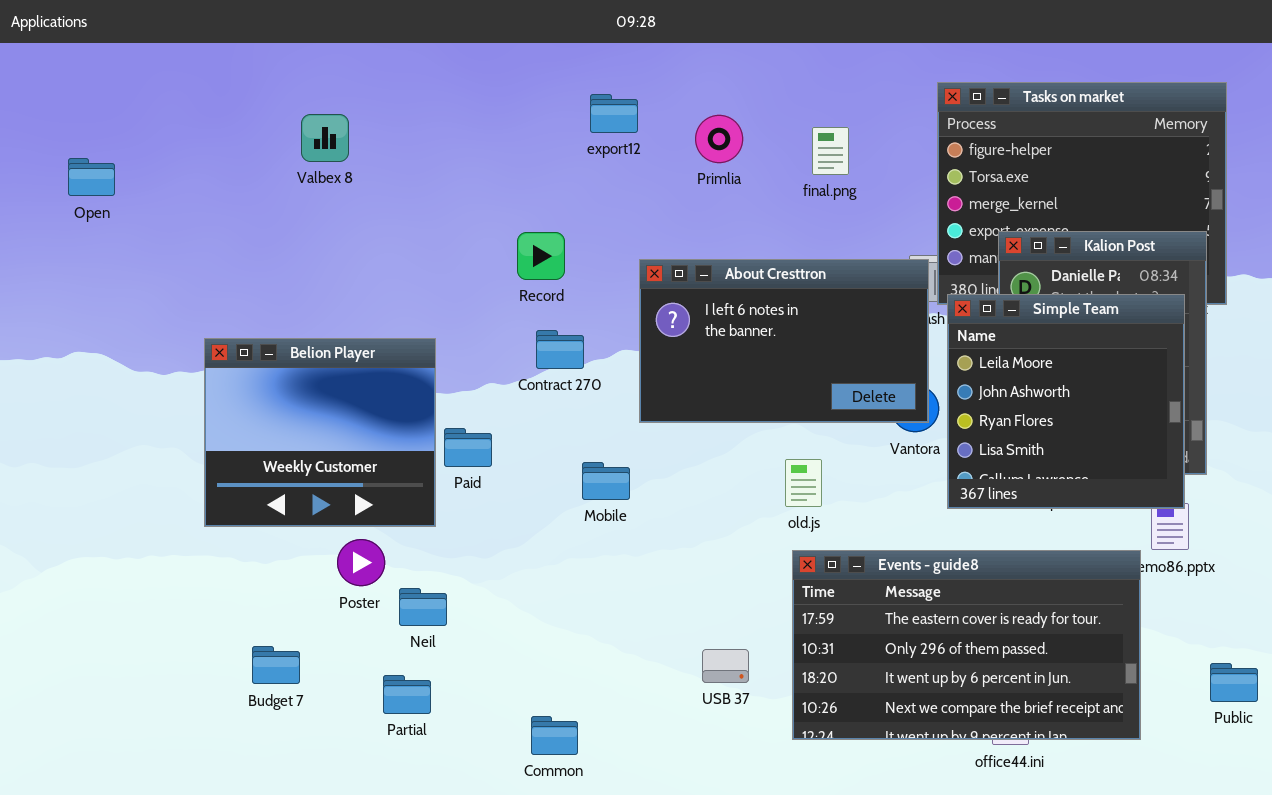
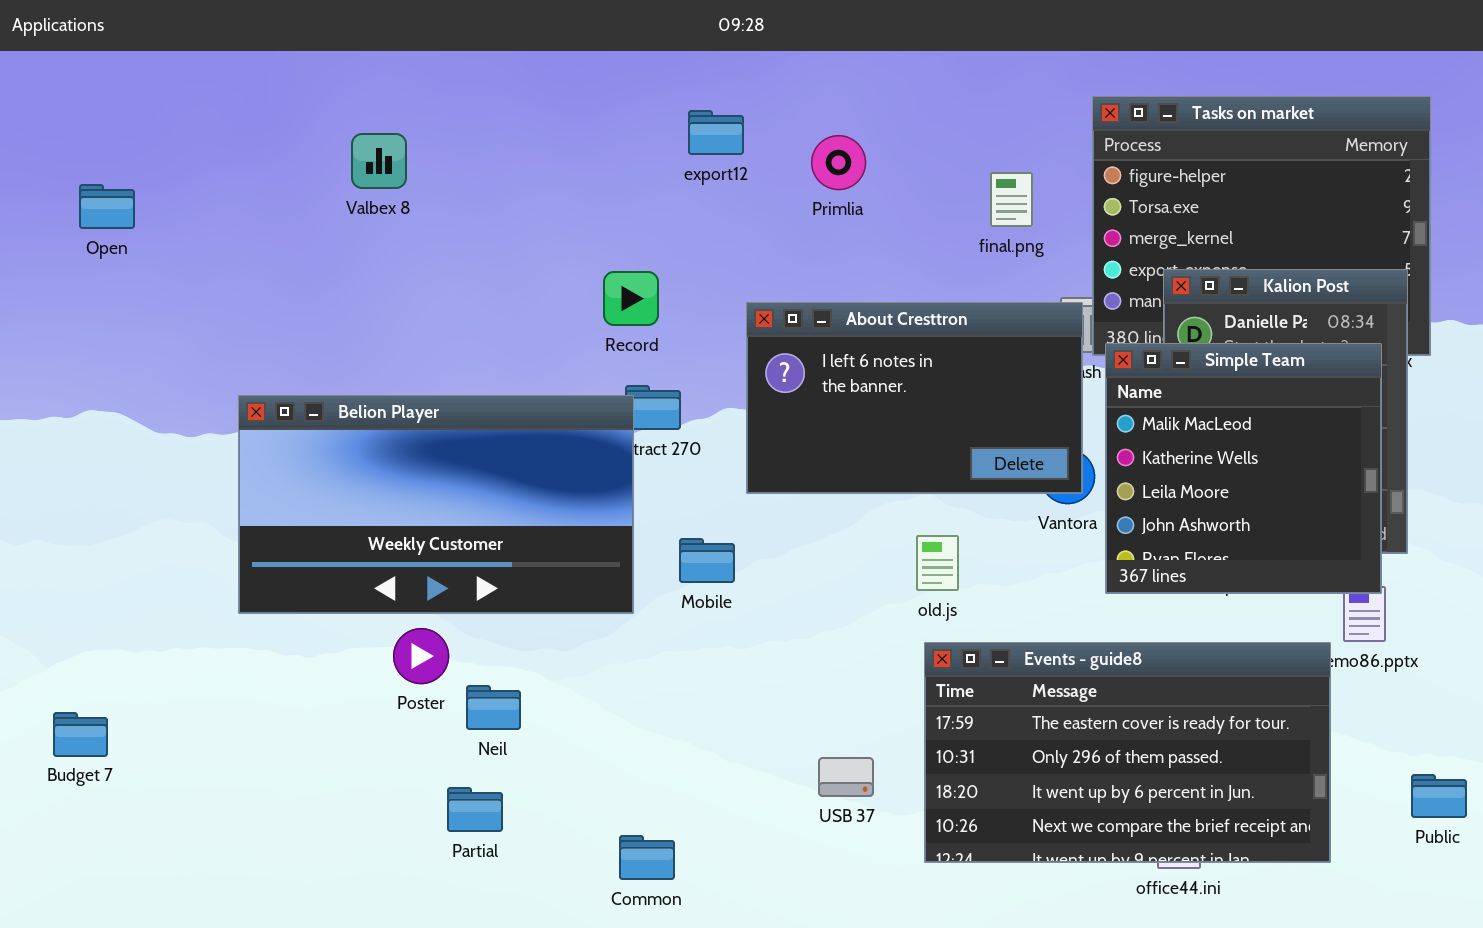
final.png: [812,127,849,175] -> [990,172,1033,227], moved
Simple Team: [947,294,1185,509] -> [1105,343,1382,594], scrolled up 2 rows
Belion Player: [204,338,436,527] -> [238,395,634,614], resized
Budget 7: [252,646,300,684] -> [53,712,108,757], moved

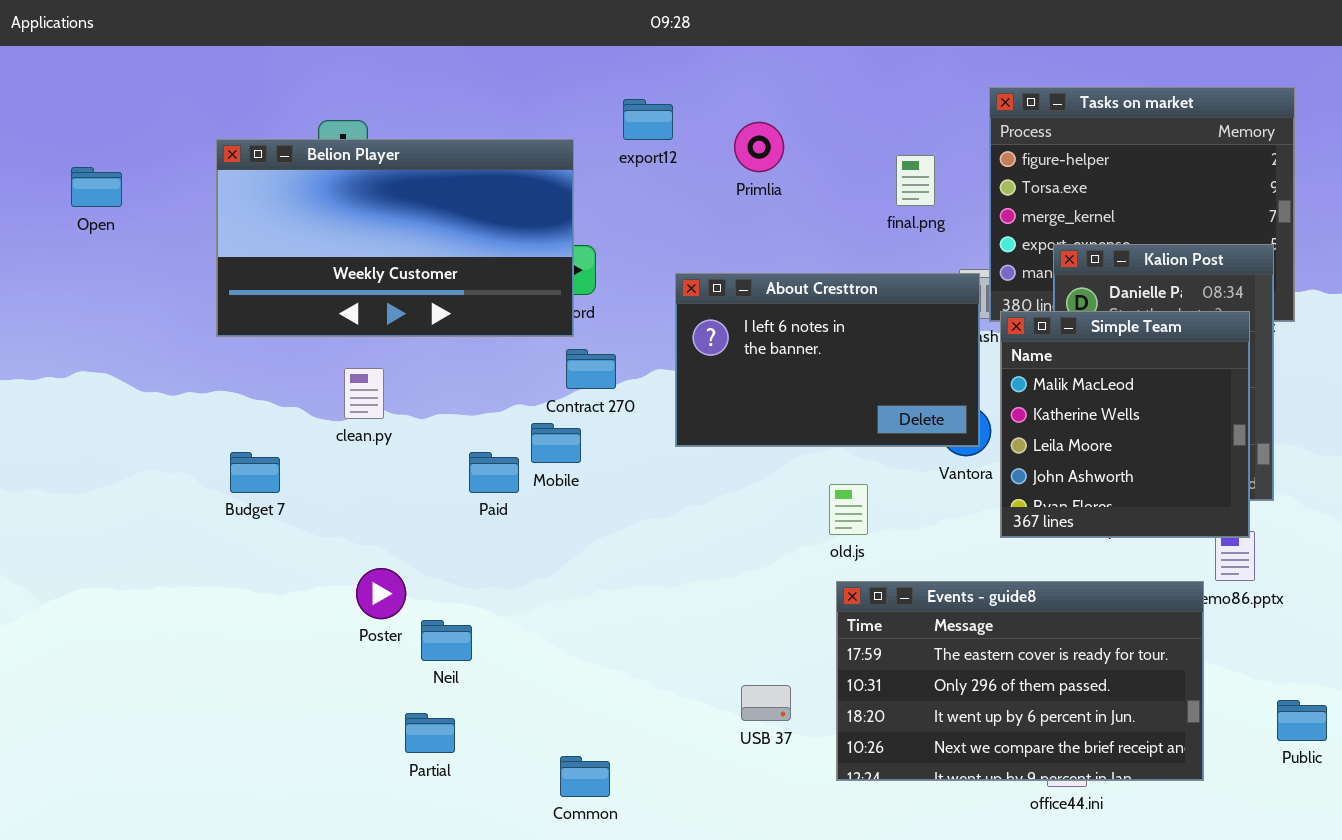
Belion Player: [238,395,634,614] -> [216,139,574,337], moved
Mobile: [679,538,735,583] -> [531,423,581,463], moved
Budget 7: [53,712,108,757] -> [230,452,280,493], moved

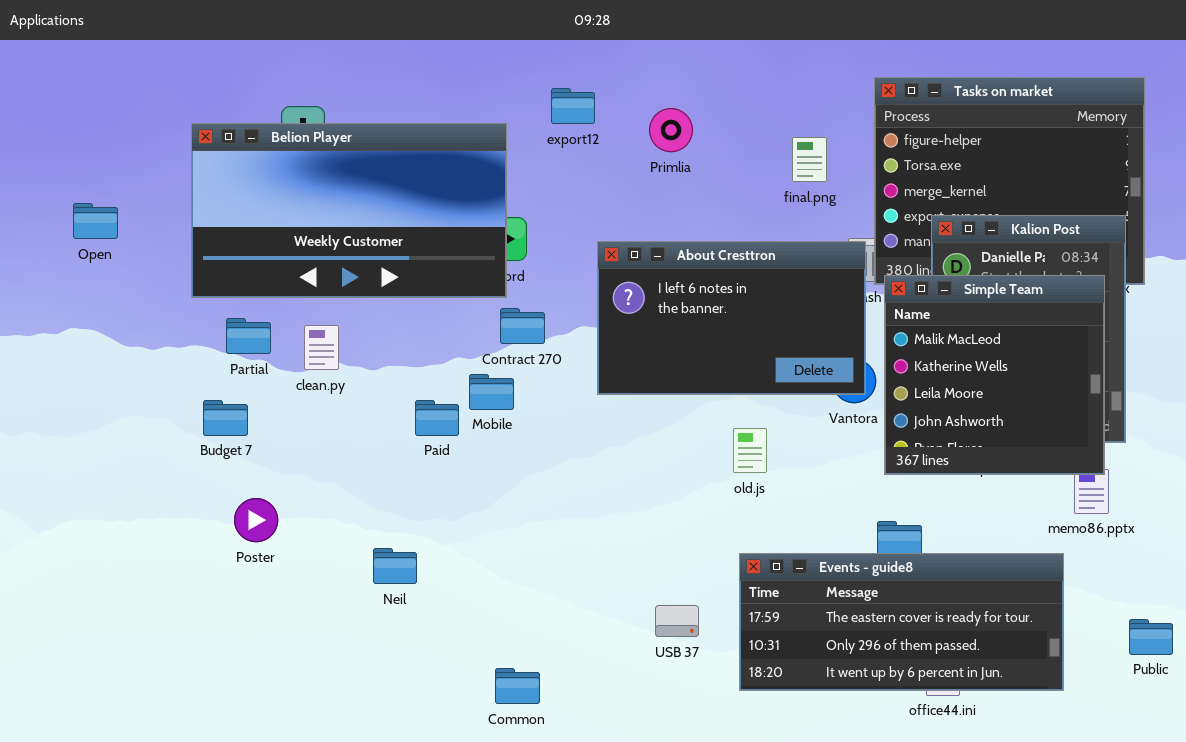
Open: [71,167,122,207] -> [73,203,118,239], moved
Poster: [356,568,406,619] -> [234,498,278,542], moved
Events - guide8: [836,581,1204,781] -> [739,553,1064,691], resized
Partial: [405,713,455,753] -> [226,318,271,354], moved

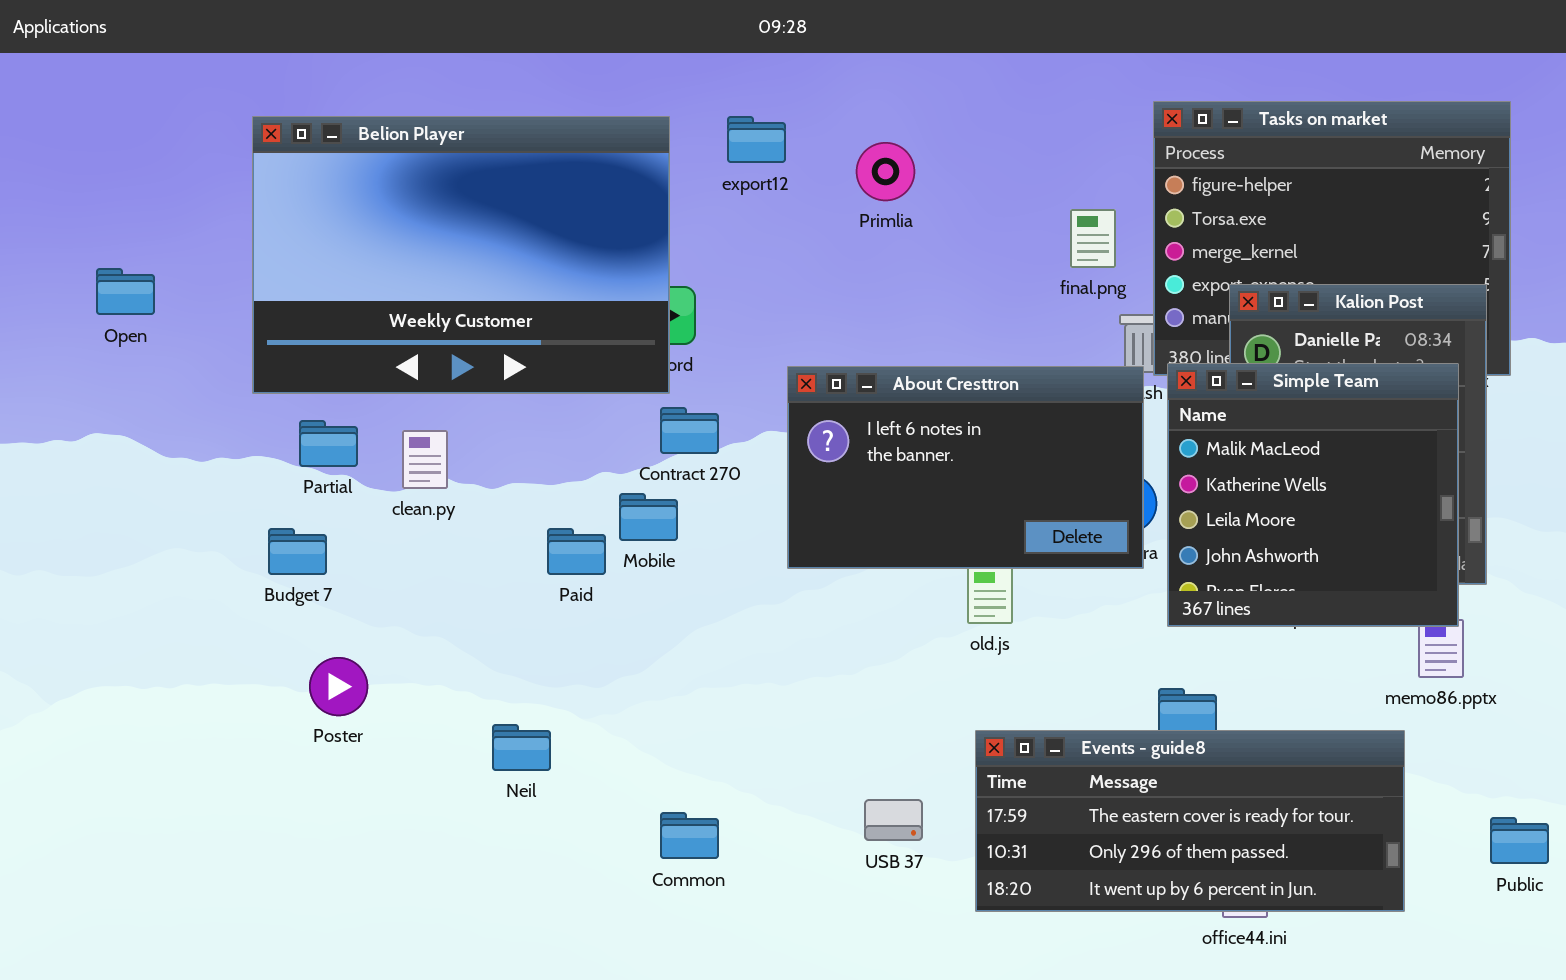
Belion Player: [191,123,507,298] -> [252,116,670,394], resized
final.png: [792,137,827,182] -> [1070,209,1116,268], moved
About Cresttron: [597,241,866,395] -> [787,366,1144,569], moved
Common: [495,668,540,704] -> [660,812,719,859], moved

